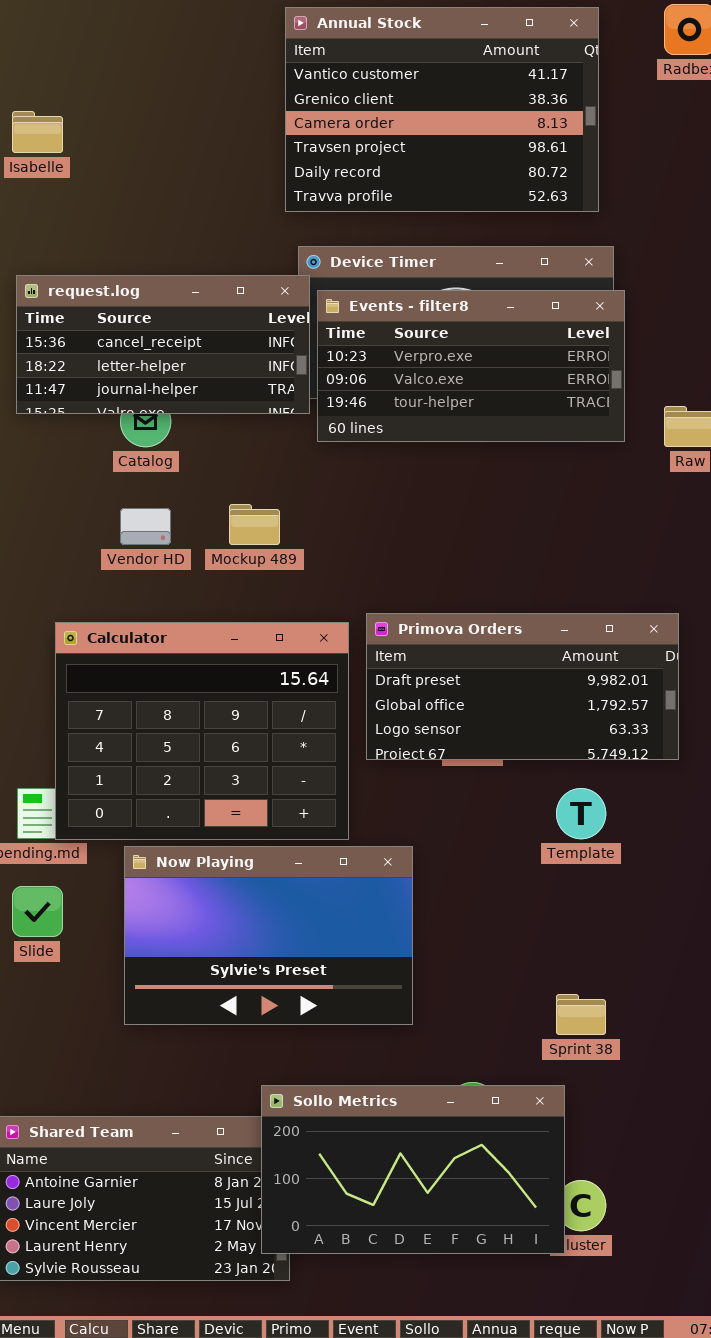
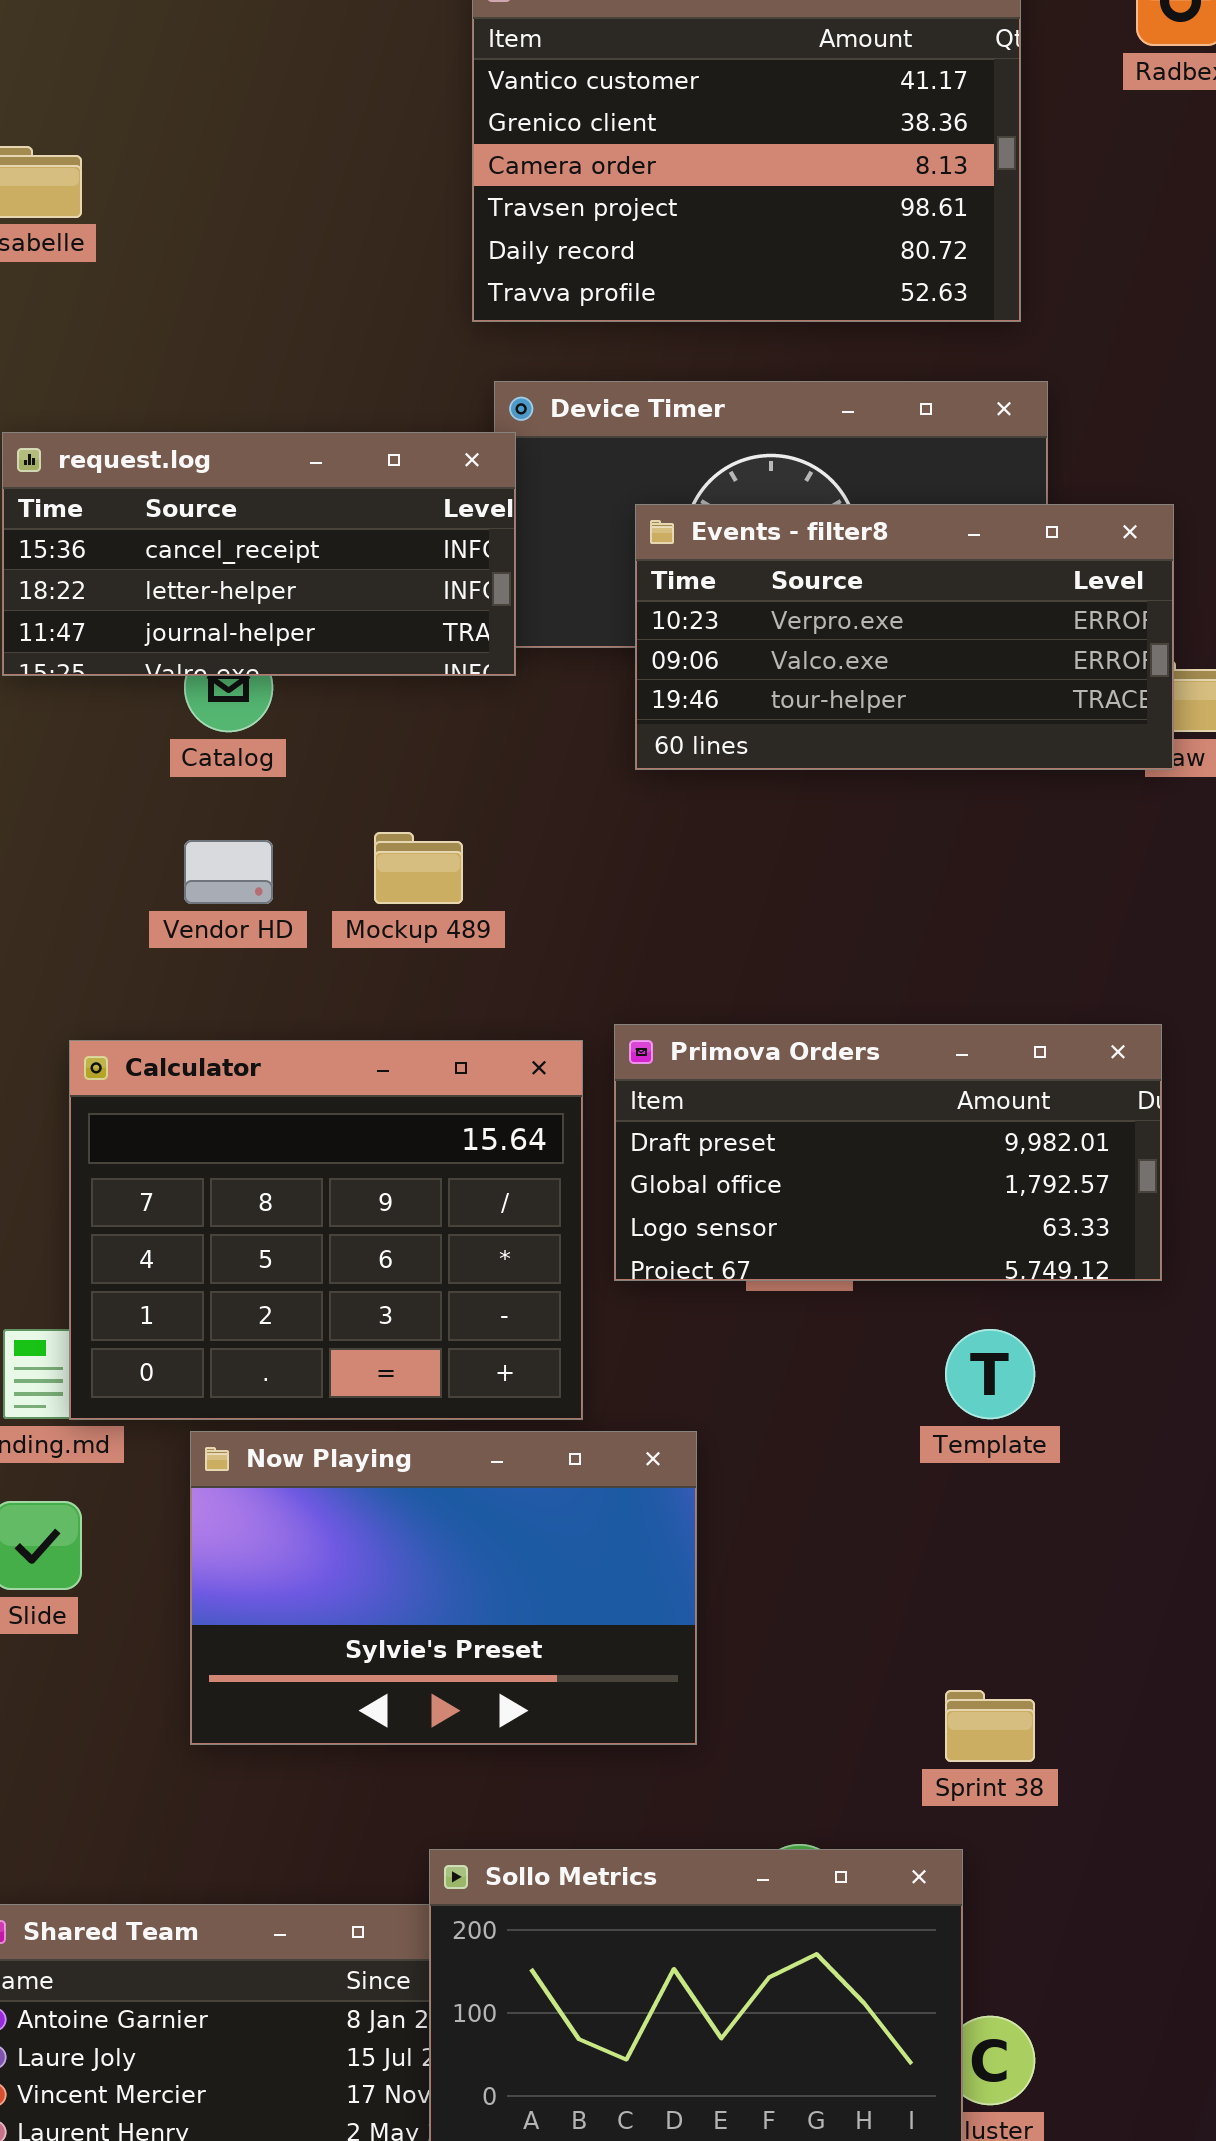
Events - filter8: [317,290,625,442] -> [635,504,1174,770], moved

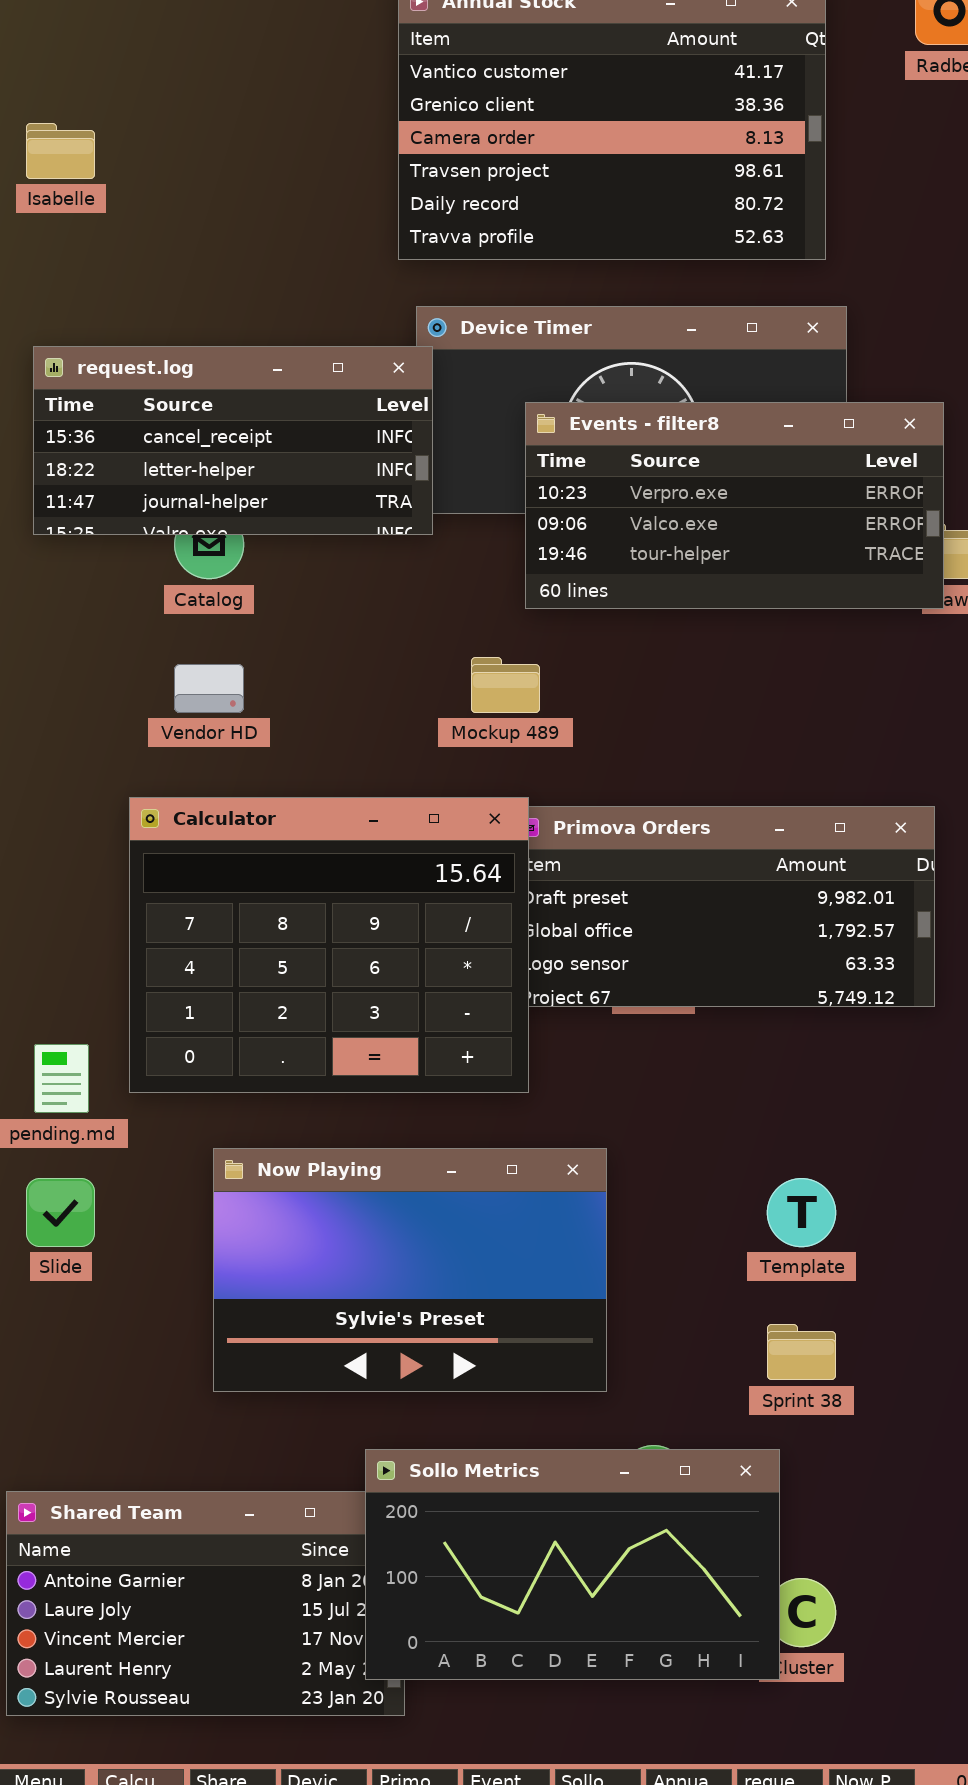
Mockup 489: [374,832,463,904] -> [471,657,540,713], moved
Calculator: [69,1040,583,1420] -> [129,797,529,1093], moved
Template: [945,1329,1035,1419] -> [767,1178,836,1247], moved
Now Playing: [190,1431,697,1745] -> [213,1148,607,1392], moved

